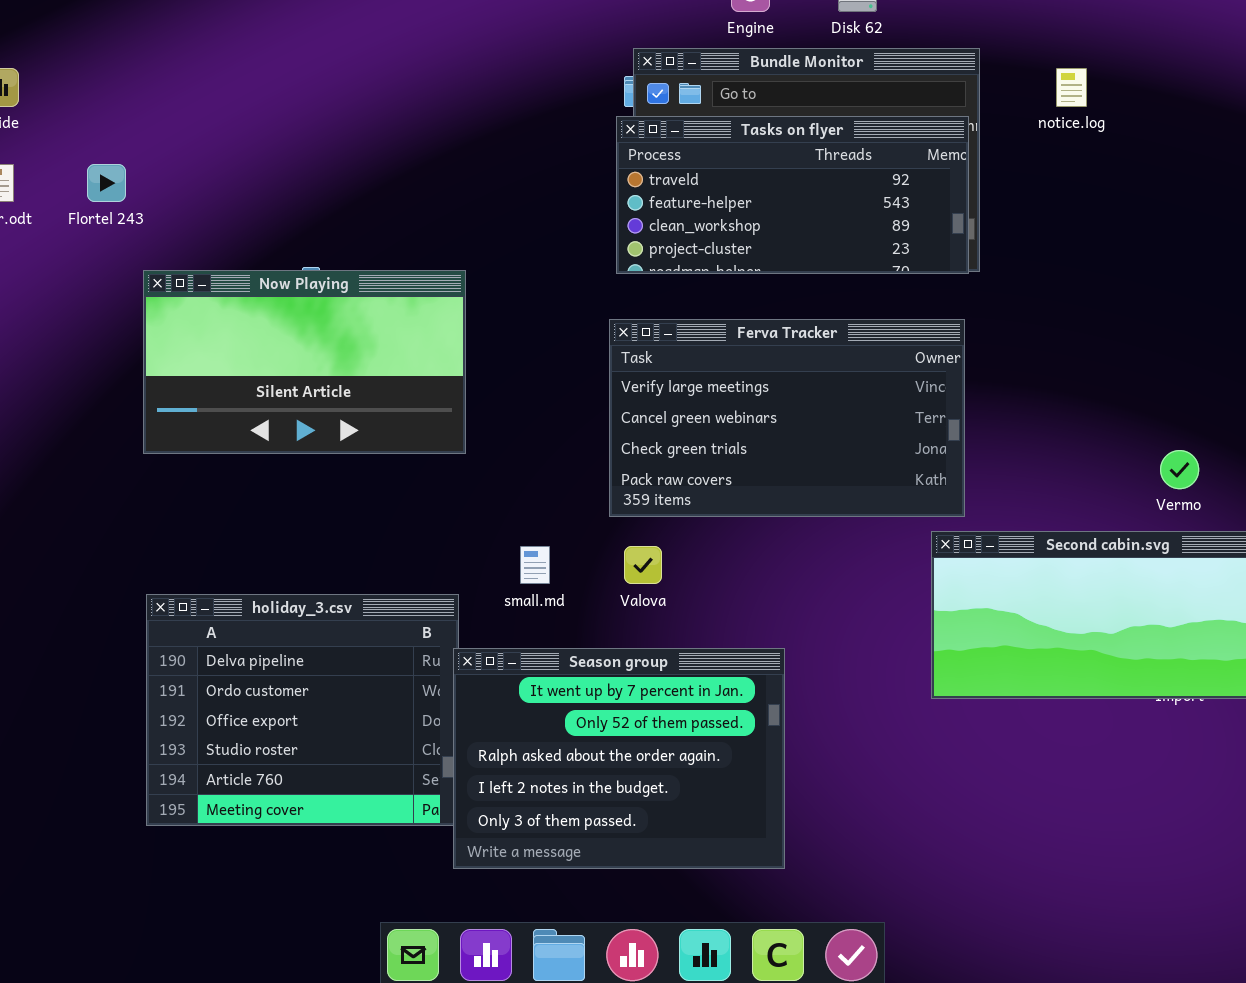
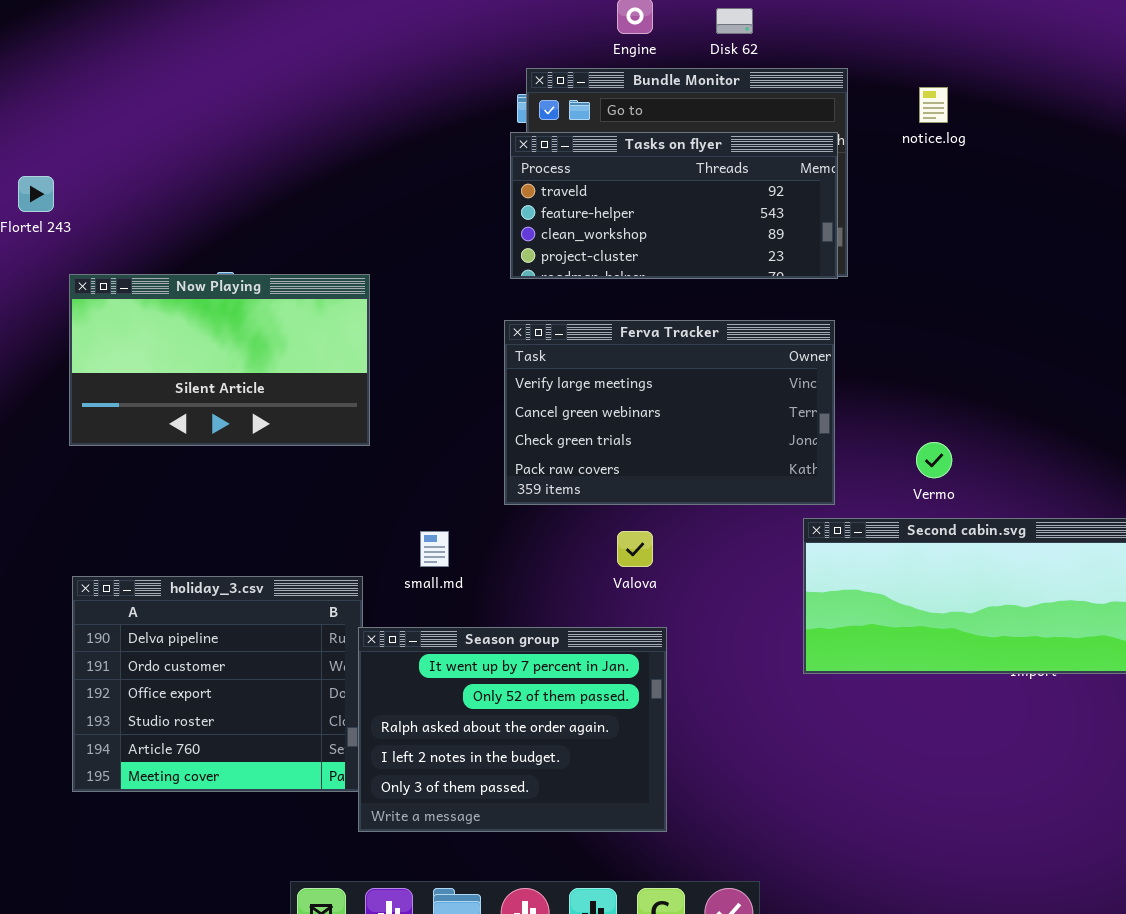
Vermo: [1160,450,1199,489] -> [916,442,952,478], moved
Valova: [624,546,662,584] -> [617,531,653,567], moved

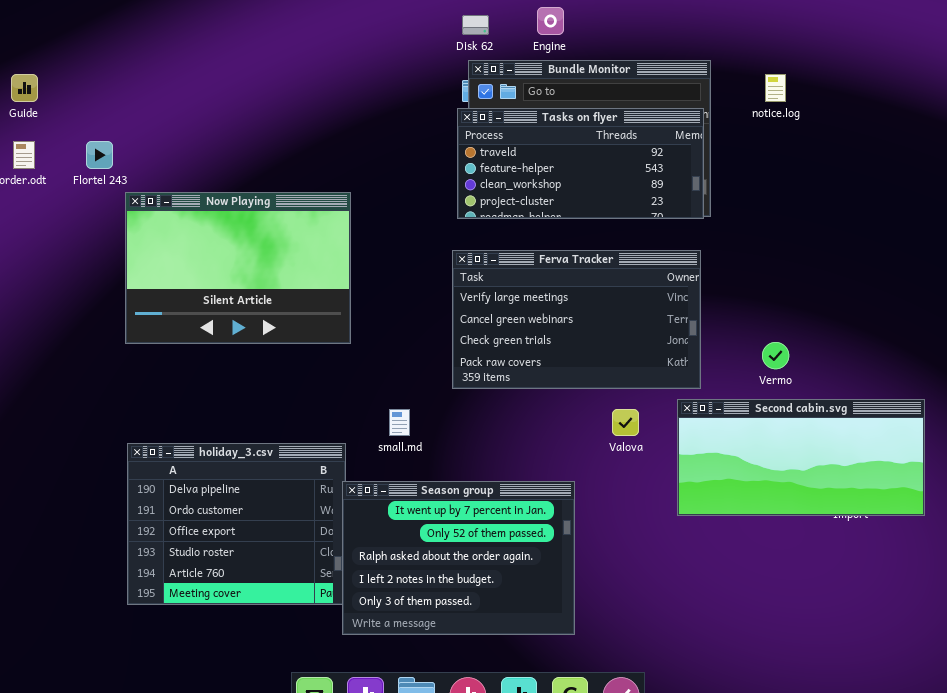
Disk 62: [716,8,753,34] -> [462,15,489,35], moved
Now Playing: [69,274,370,446] -> [125,192,351,344], resized
Valova: [617,531,653,567] -> [612,409,639,436], moved

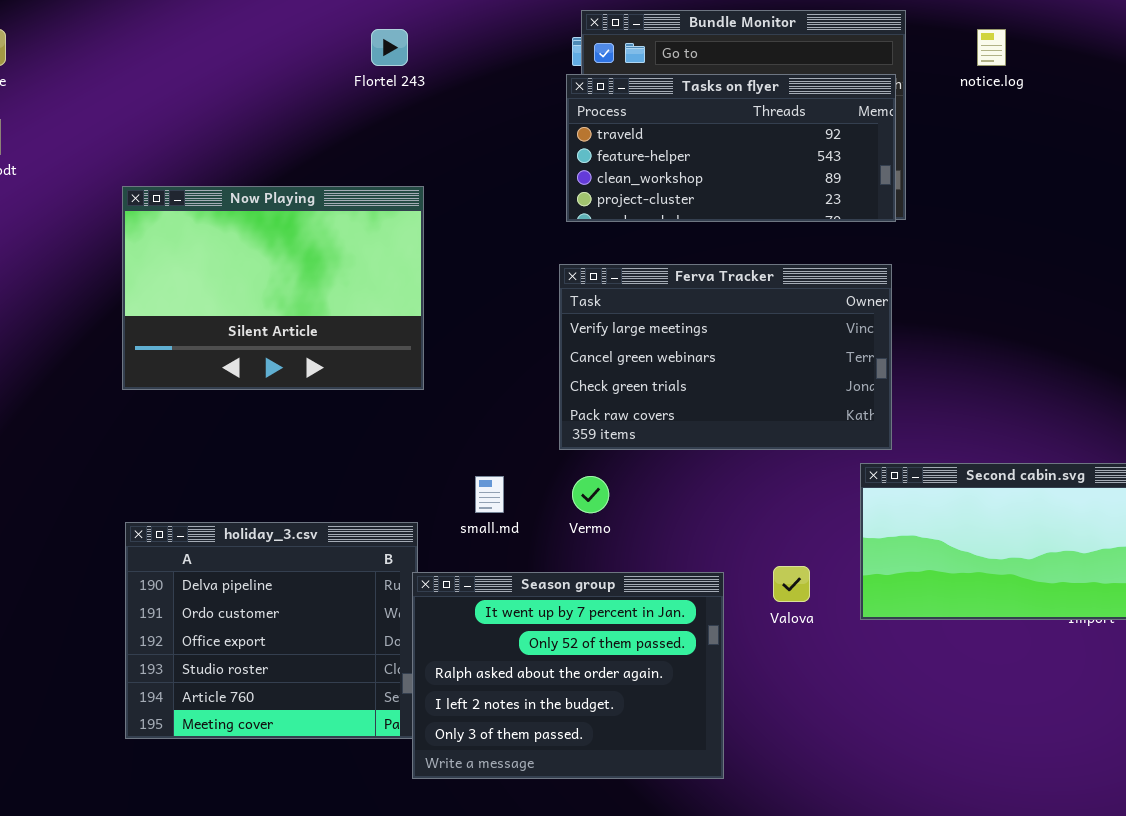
Flortel 243: [86,141,113,169] -> [371,29,408,66], moved
Vermo: [762,342,789,369] -> [572,476,609,513], moved
Valova: [612,409,639,436] -> [773,566,810,602], moved

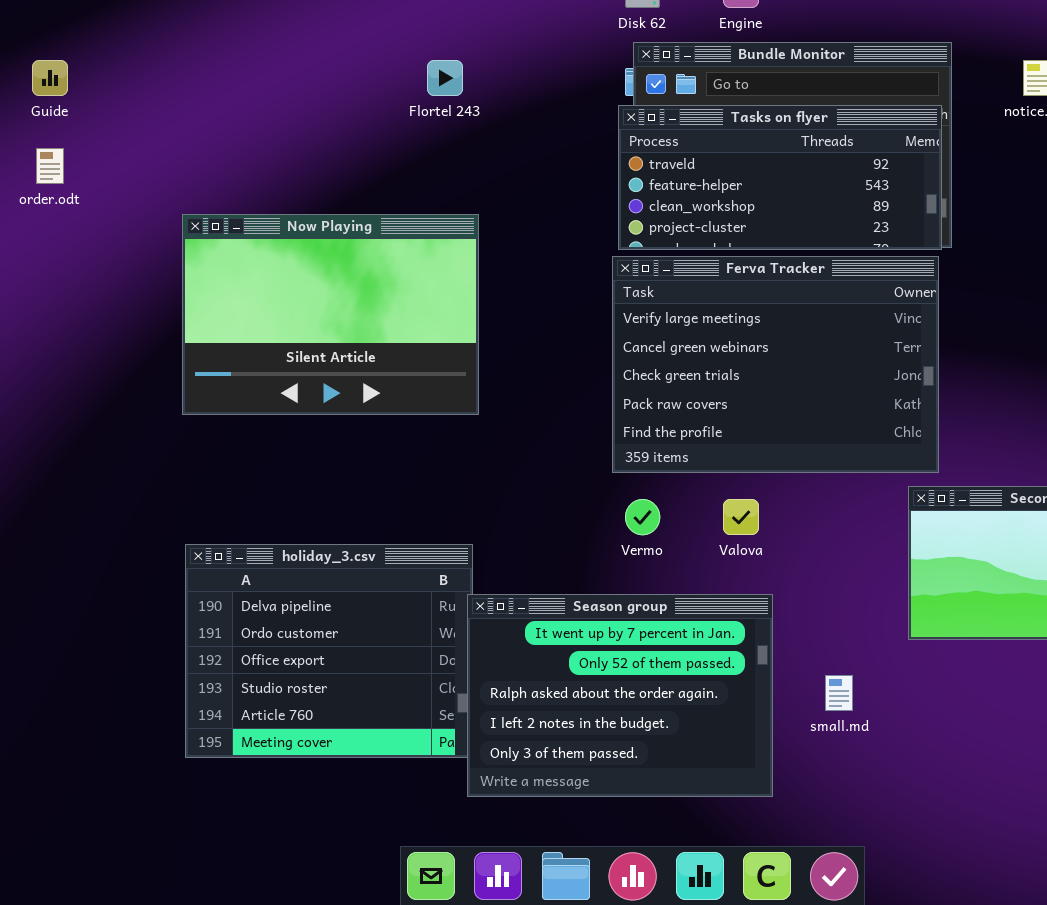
Ferva Tracker: [559,264,892,450] -> [612,256,939,473], resized
small.md: [475,476,504,513] -> [825,675,853,711], moved
Valova: [773,566,810,602] -> [723,499,759,535], moved

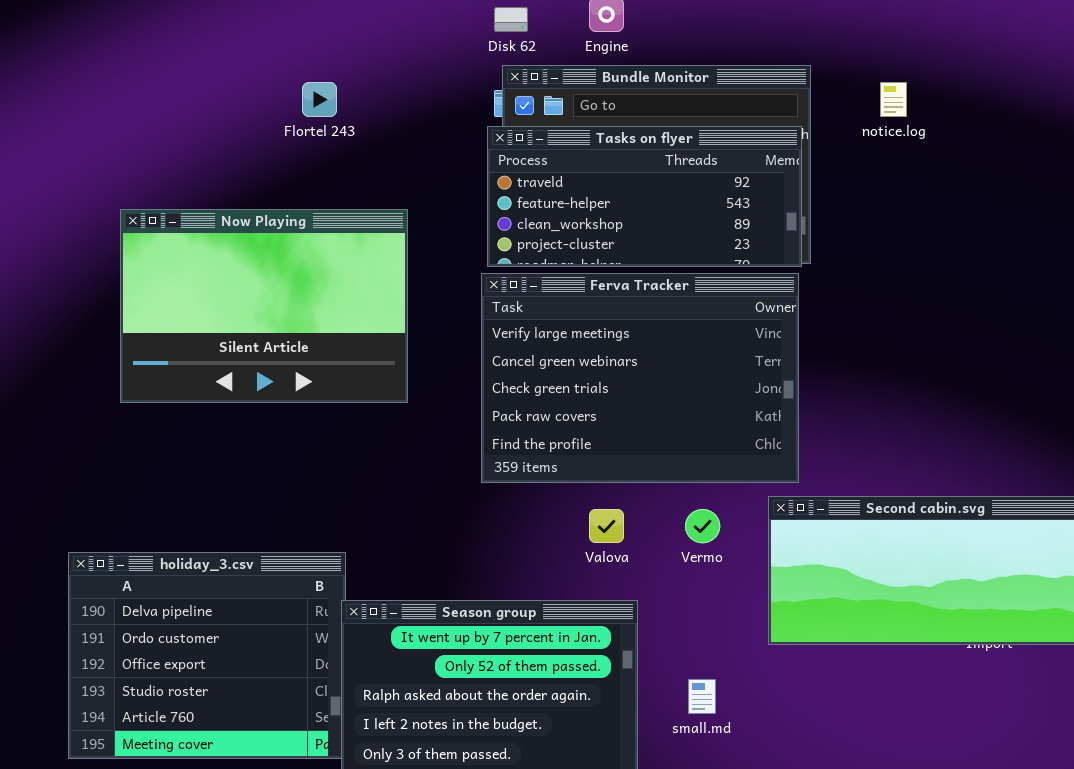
Now Playing: [182,214,479,415] -> [120,209,408,403], moved
Vermo: [625,499,660,535] -> [685,509,720,543], moved

